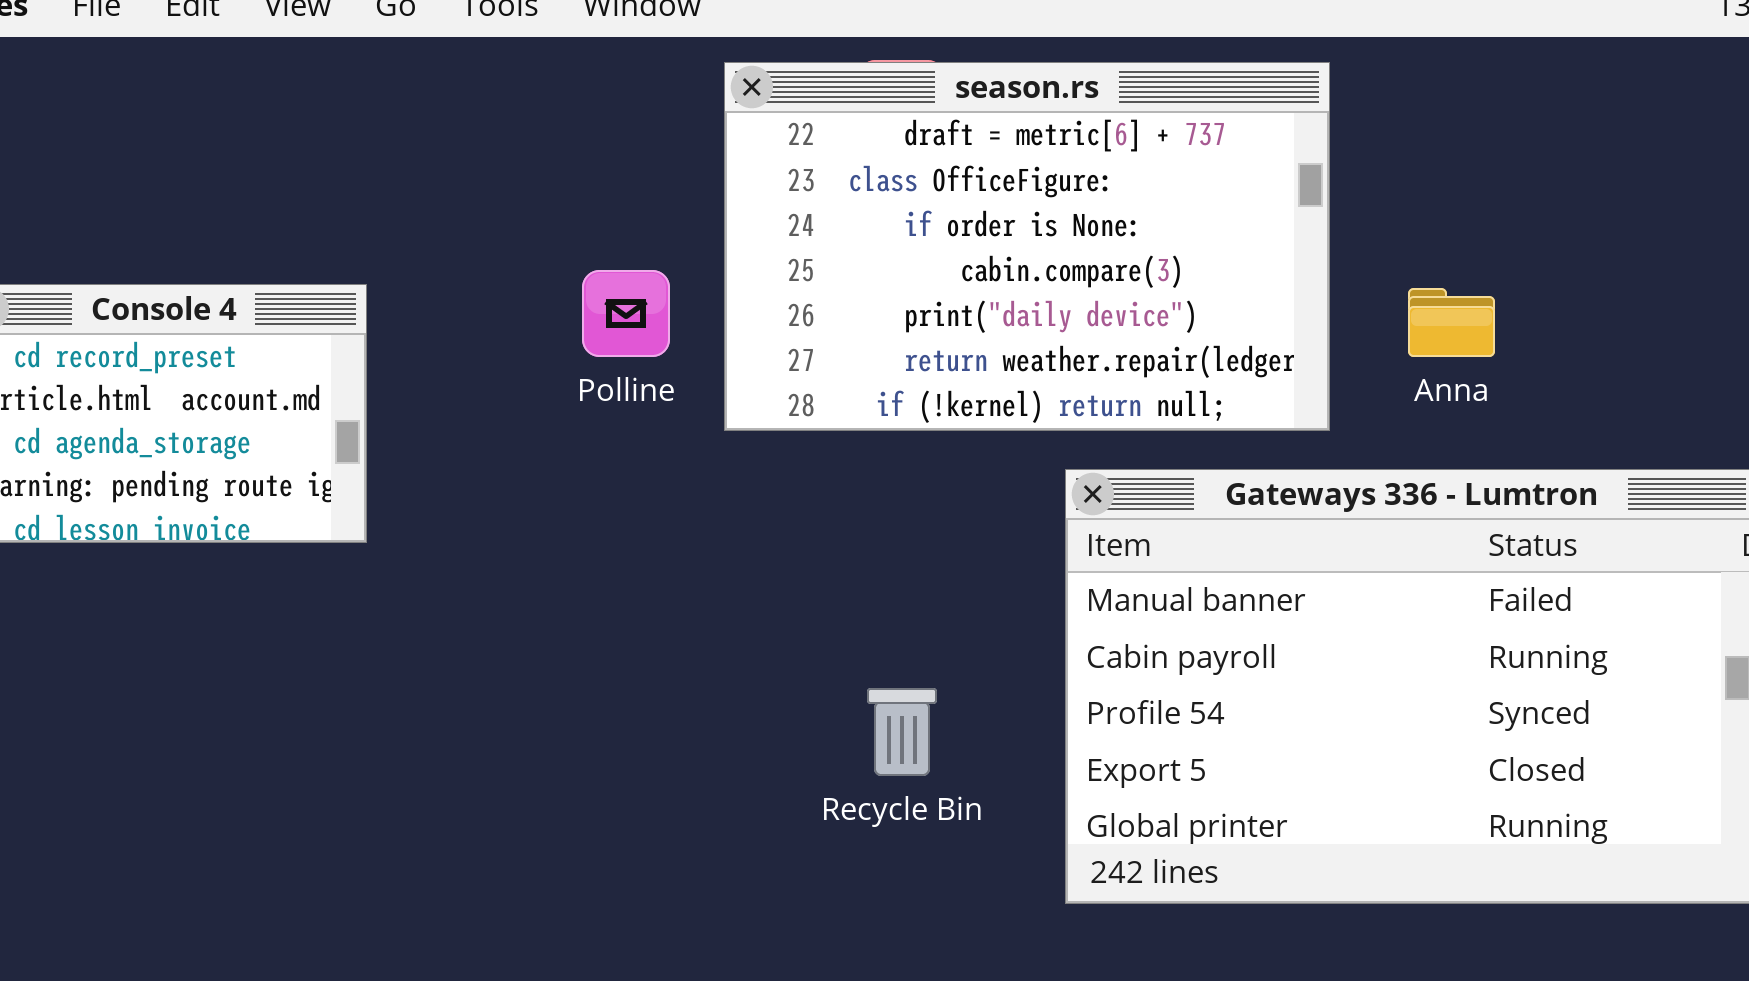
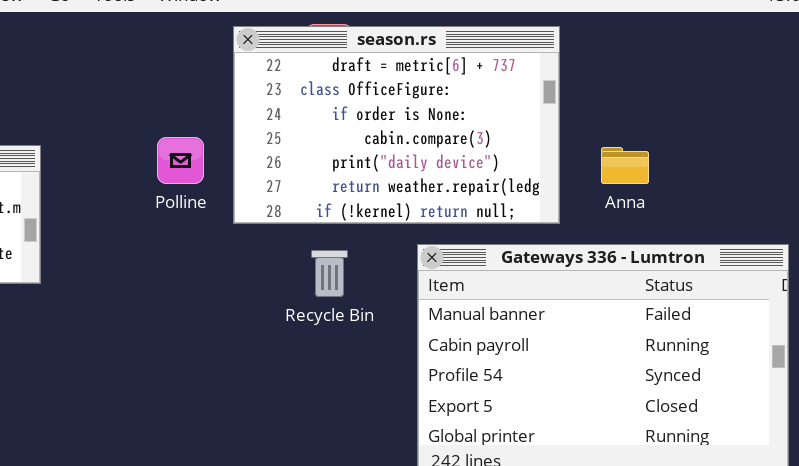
Recycle Bin: [867,688,937,776] -> [311,250,348,297], moved

